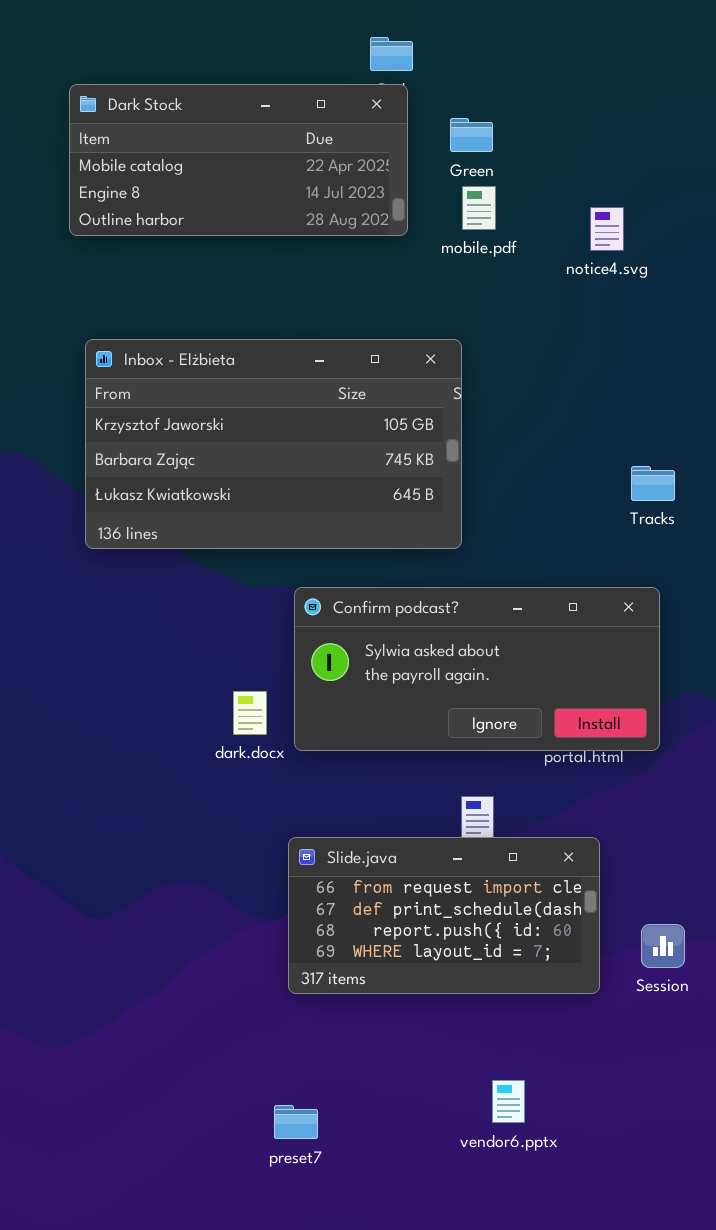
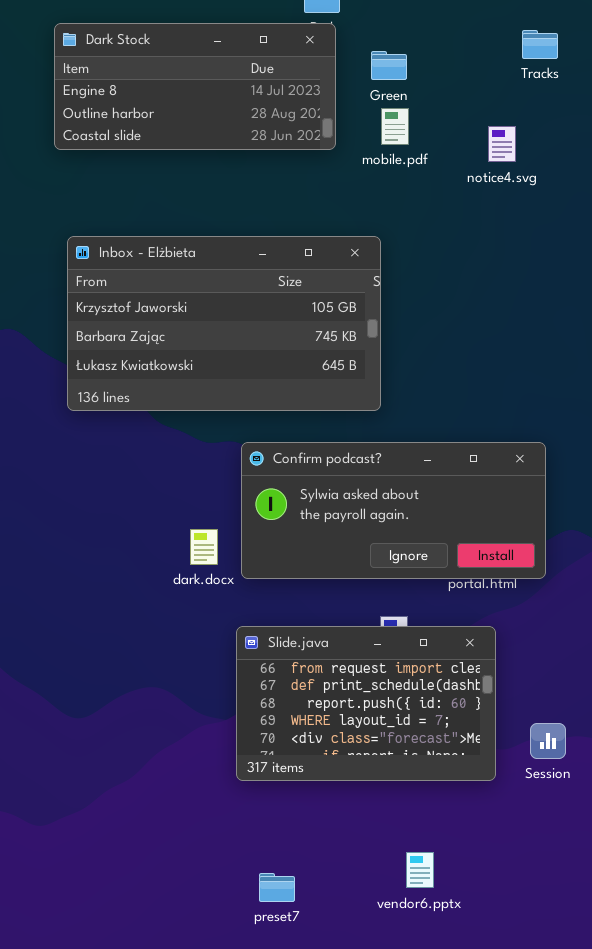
Dark Stock: [69,84,408,236] -> [54,23,336,150], scrolled down 1 row
Tracks: [631,466,675,501] -> [522,30,558,59], moved
Slide.java: [288,837,600,994] -> [236,626,496,781], resized
preset7: [274,1105,318,1139] -> [259,873,295,902], moved

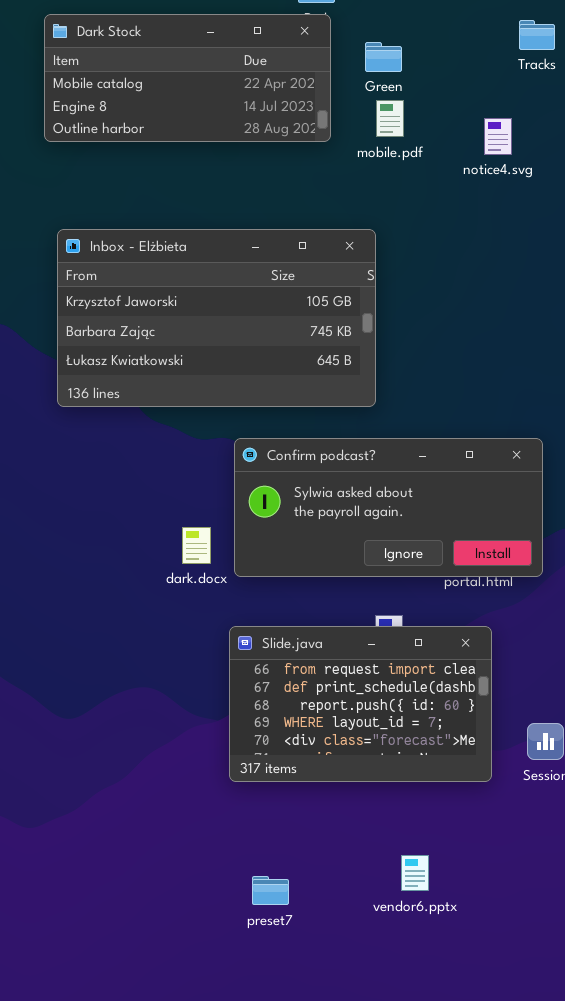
Dark Stock: [54,23,336,150] -> [44,14,331,142], scrolled up 1 row

